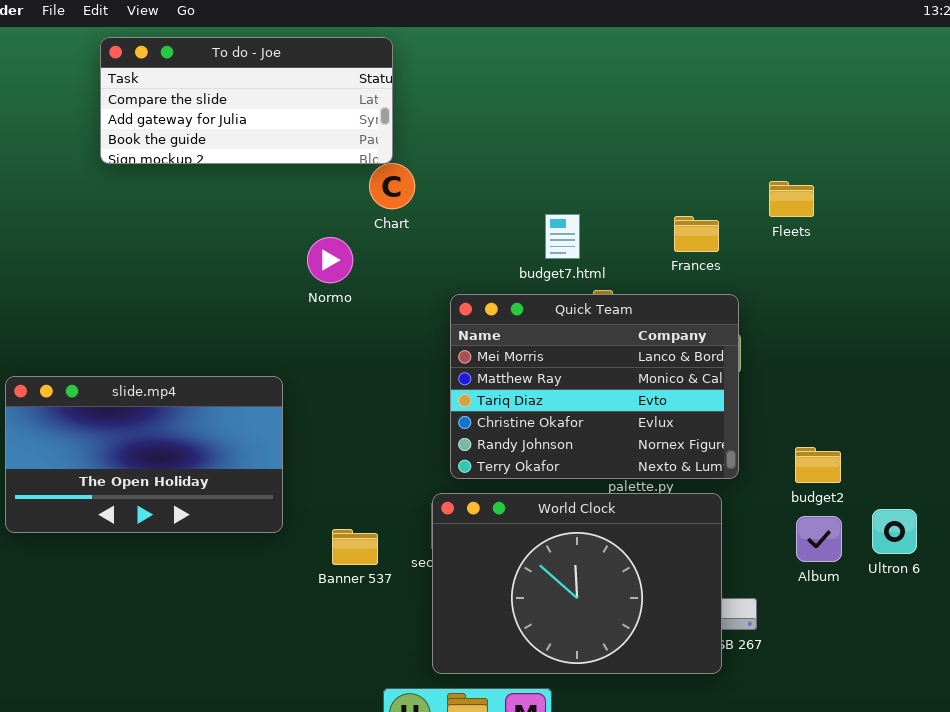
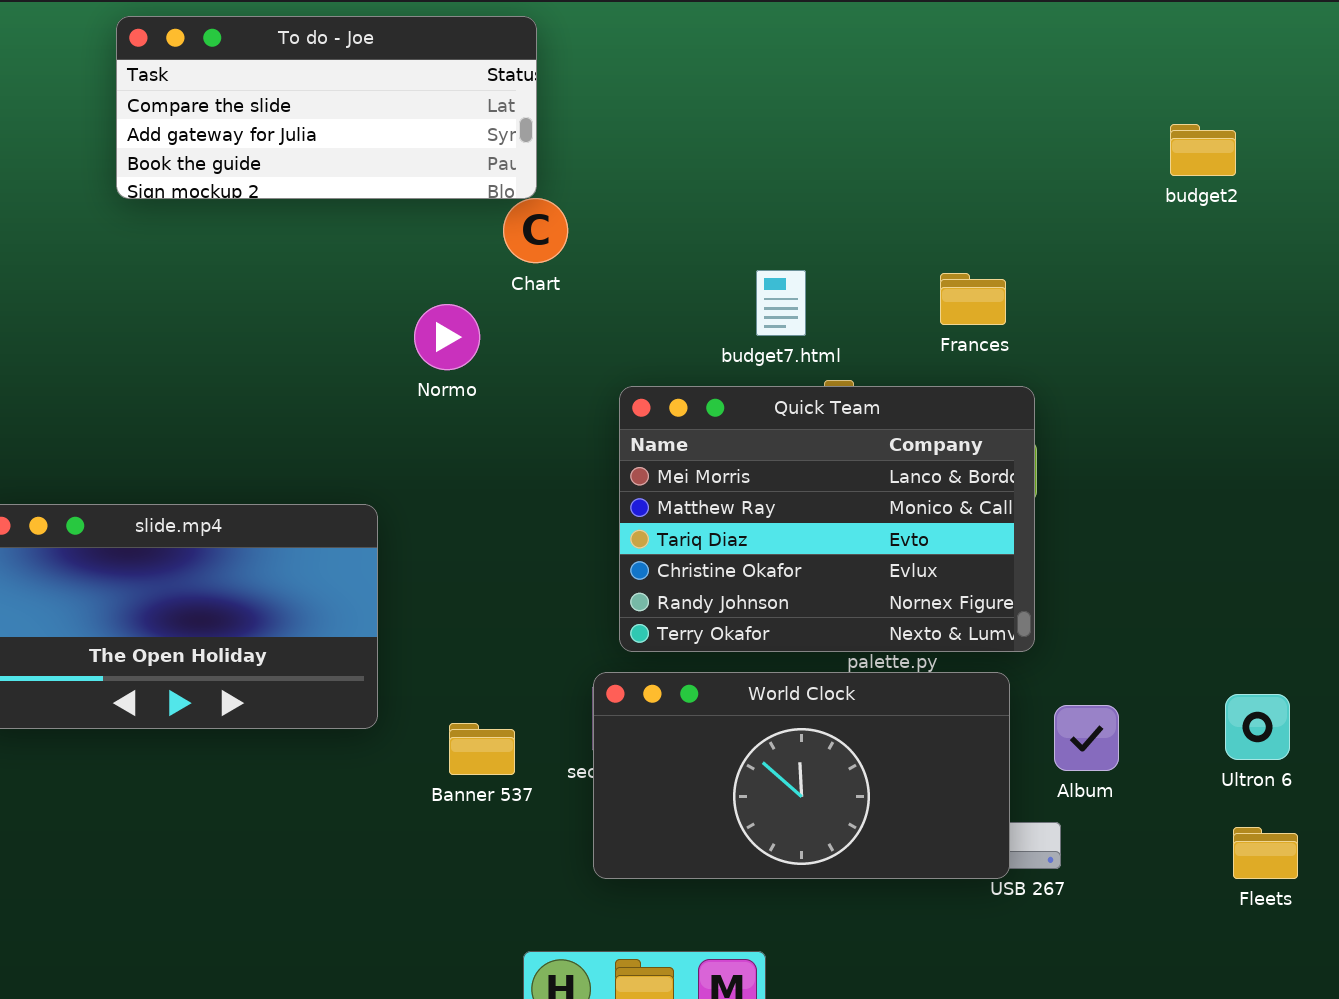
Fleets: [769,181,814,217] -> [1233,827,1298,879], moved
budget2: [795,447,841,483] -> [1170,124,1236,176], moved
World Clock: [432,493,722,674] -> [593,672,1010,879], resized
Album: [796,516,842,562] -> [1054,705,1119,771], moved

